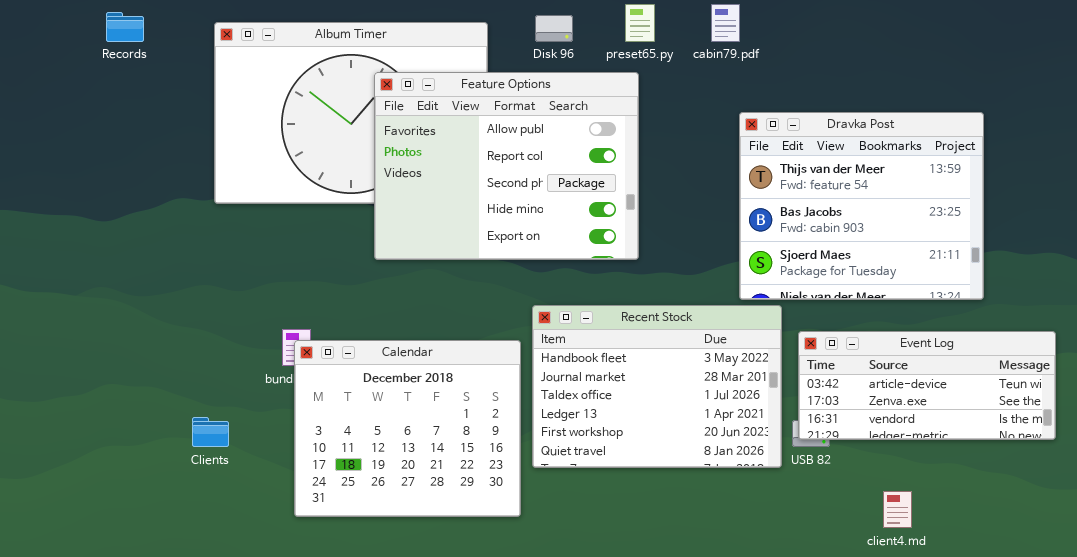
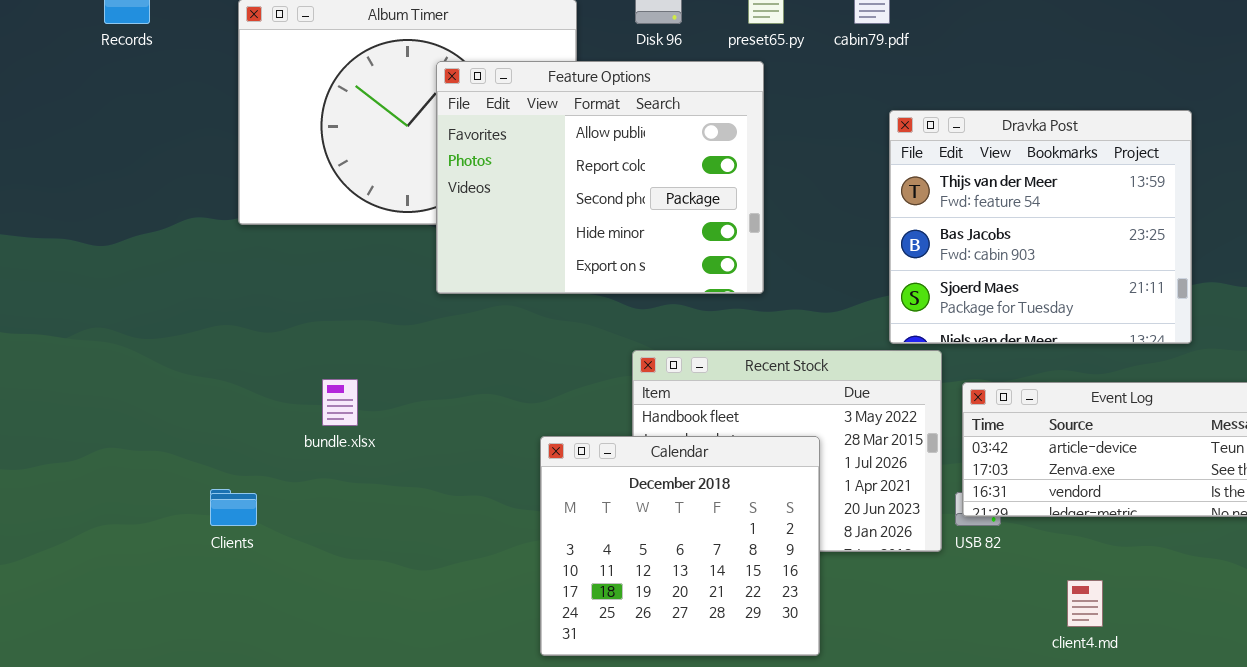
Calendar: [294,340,521,517] -> [540,436,820,656], moved

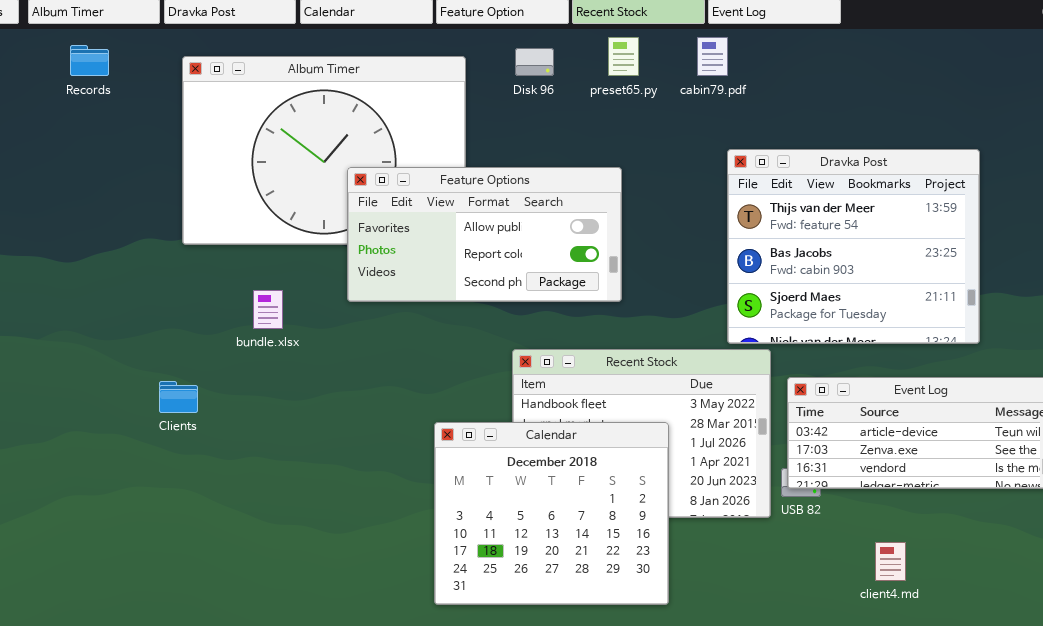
Feature Options: [436,61,764,294] -> [347,167,622,302], resized
bundle.xlsx: [322,379,358,426] -> [253,290,283,329], moved
Clients: [210,489,257,526] -> [159,381,198,413], moved

